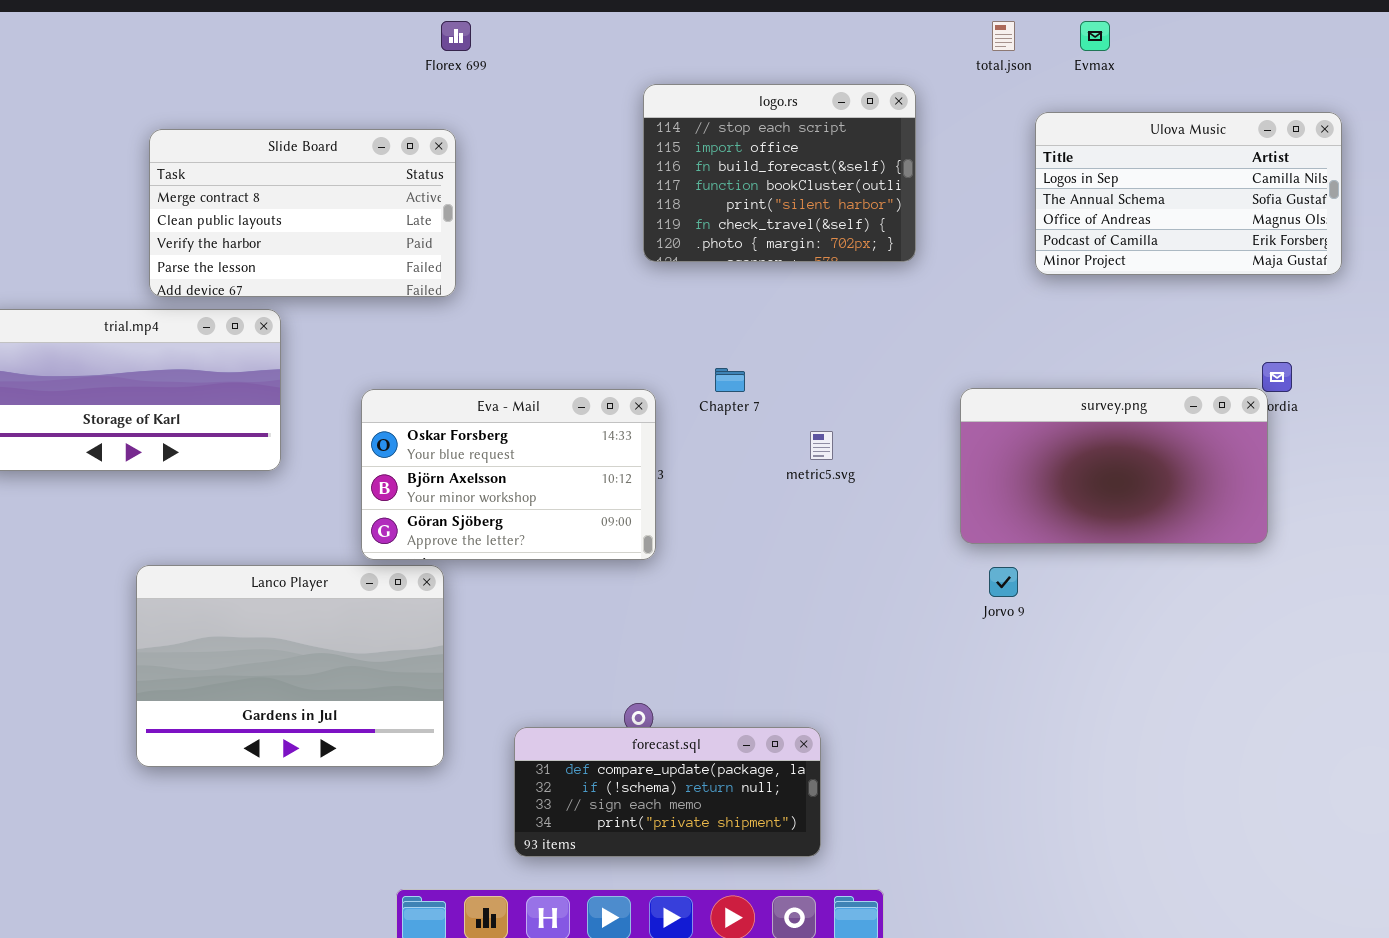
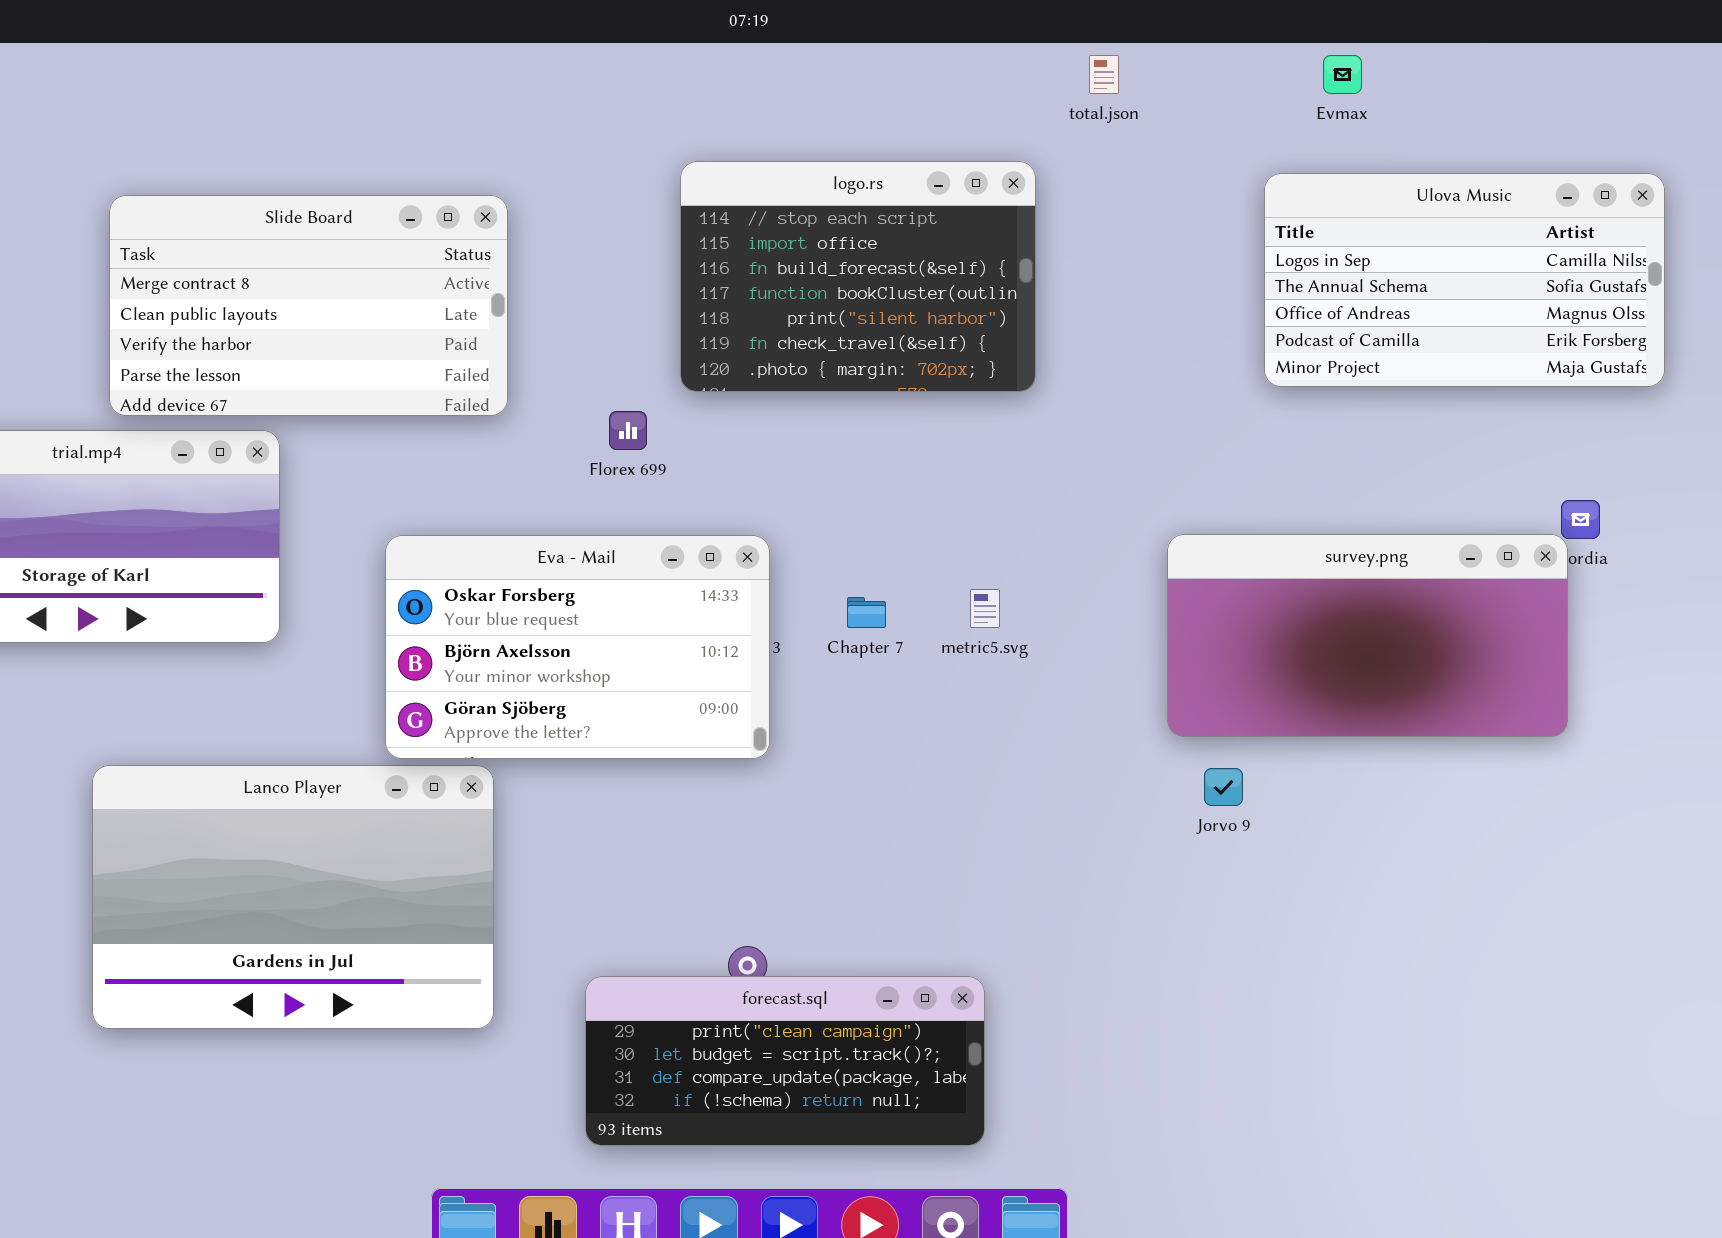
Florex 699: [441,21,471,51] -> [609,411,647,450], moved
total.json: [992,21,1015,51] -> [1089,55,1119,94], moved
logo.rs: [643,84,916,262] -> [680,161,1036,392], moved
Chapter 7: [715,368,745,392] -> [847,597,886,628], moved
forecast.sql: [514,727,821,857] -> [585,976,985,1146], scrolled up 2 rows

